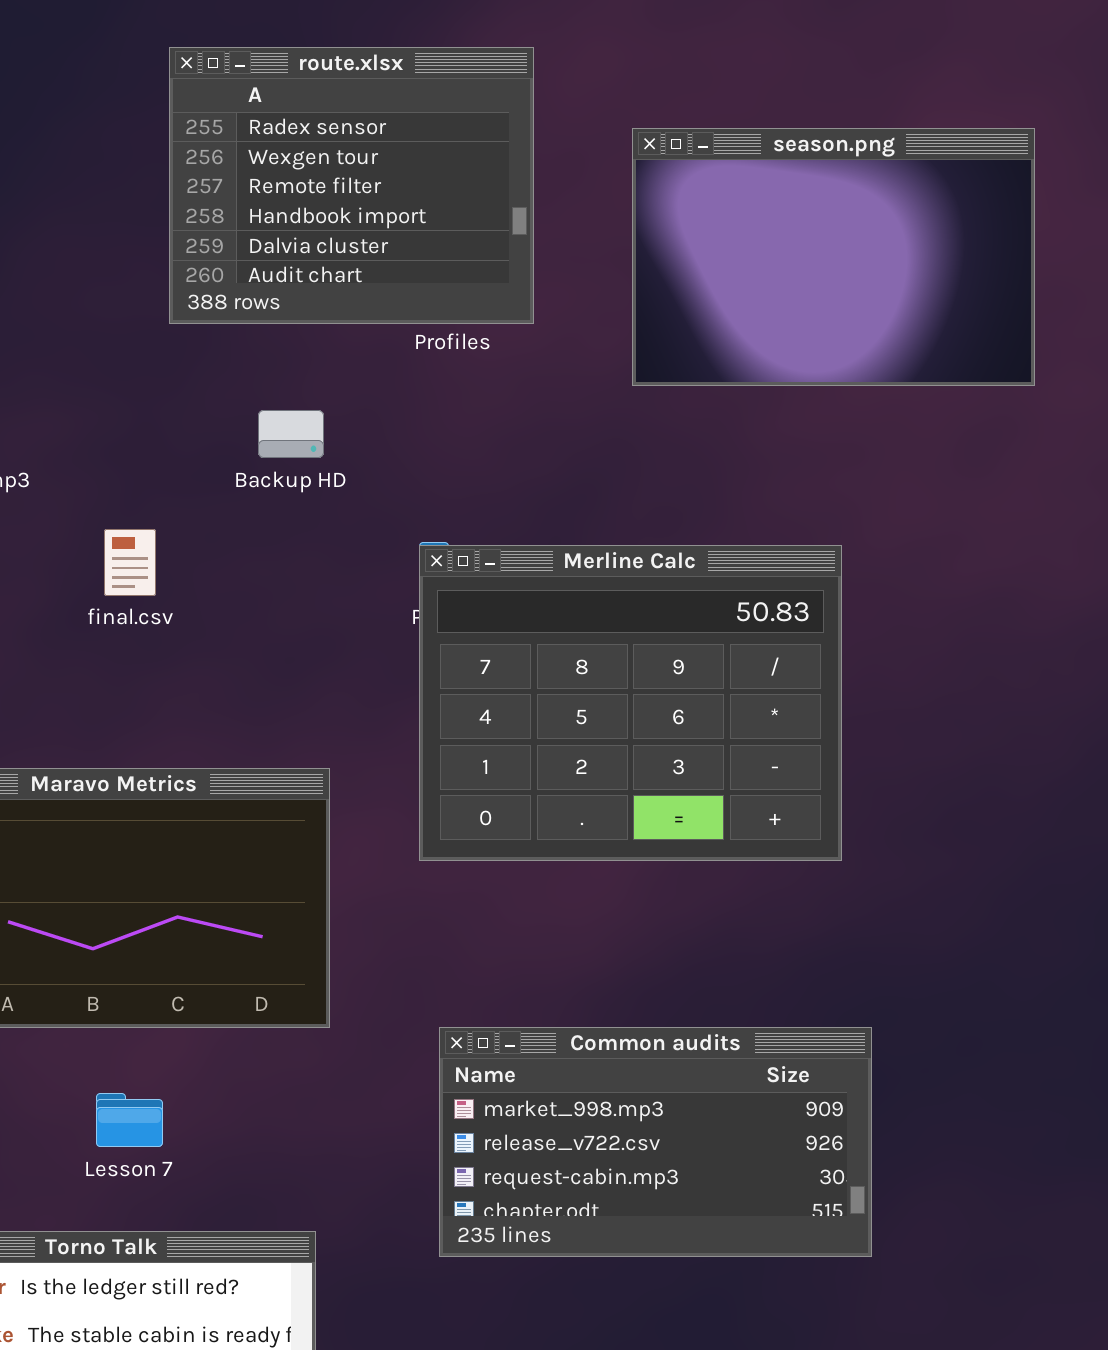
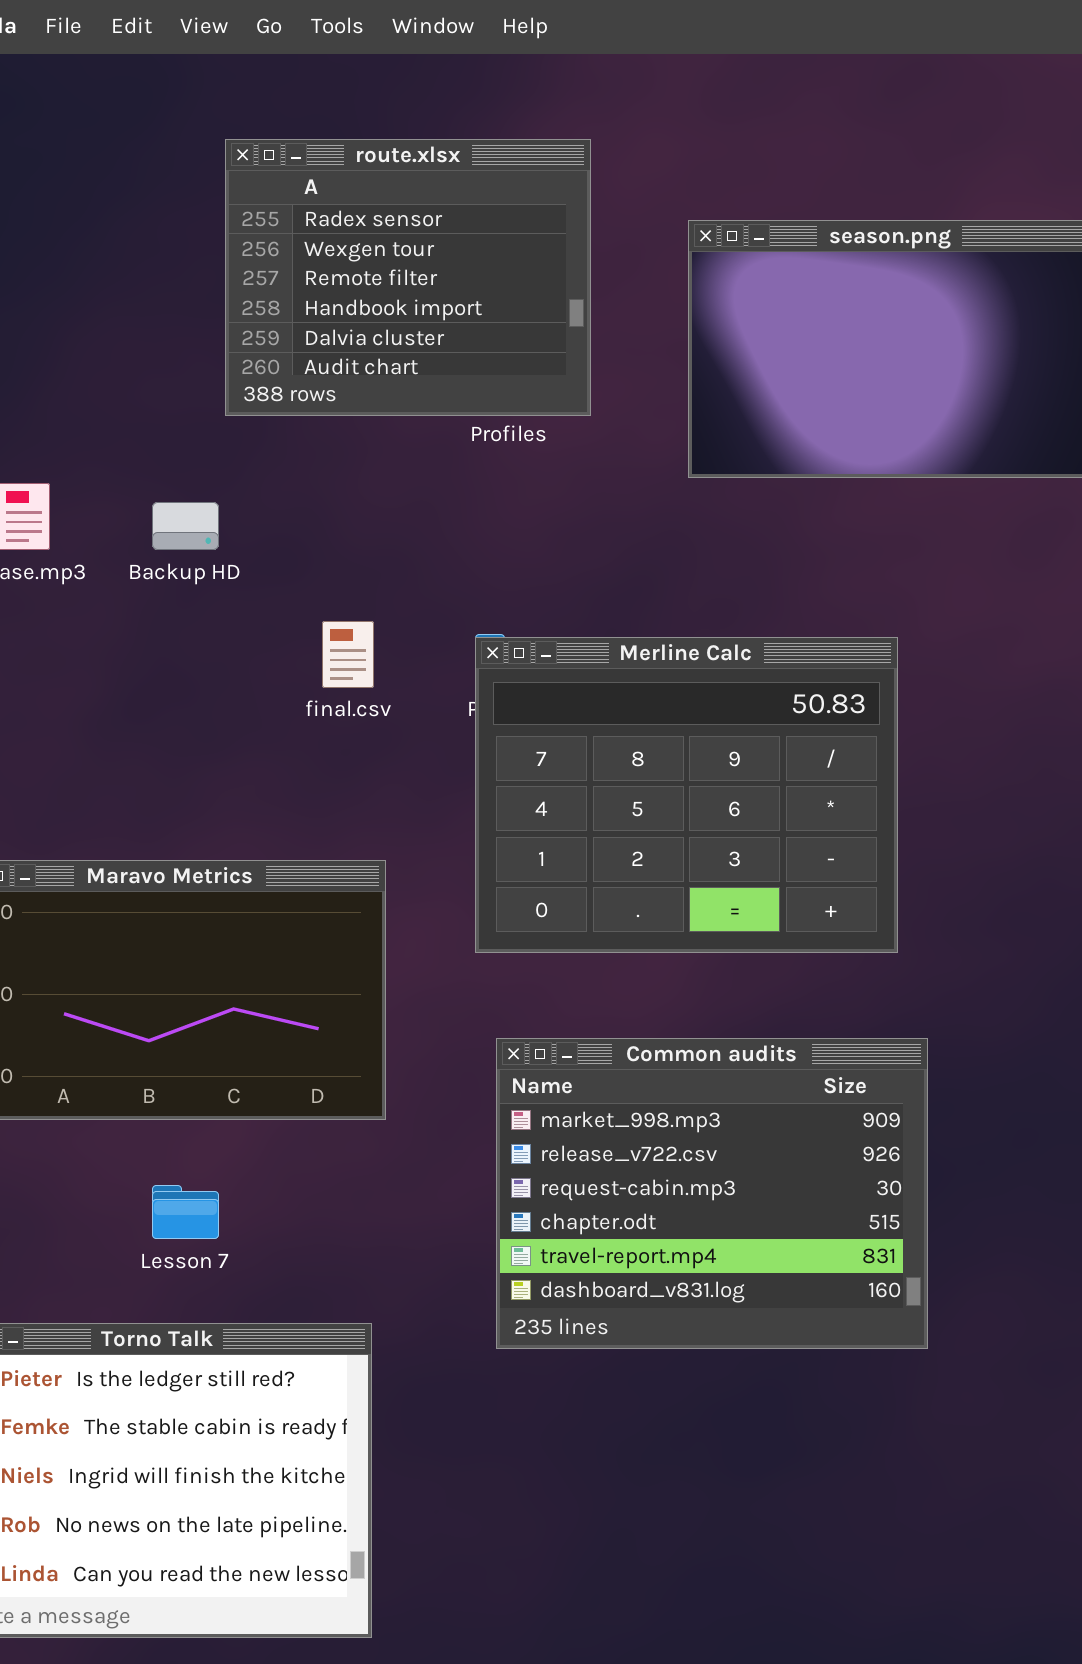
Backup HD: [258,410,324,458] -> [152,502,219,550], moved
final.csv: [104,529,156,596] -> [322,621,374,688], moved
Common audits: [439,1027,872,1257] -> [496,1038,928,1349], resized

